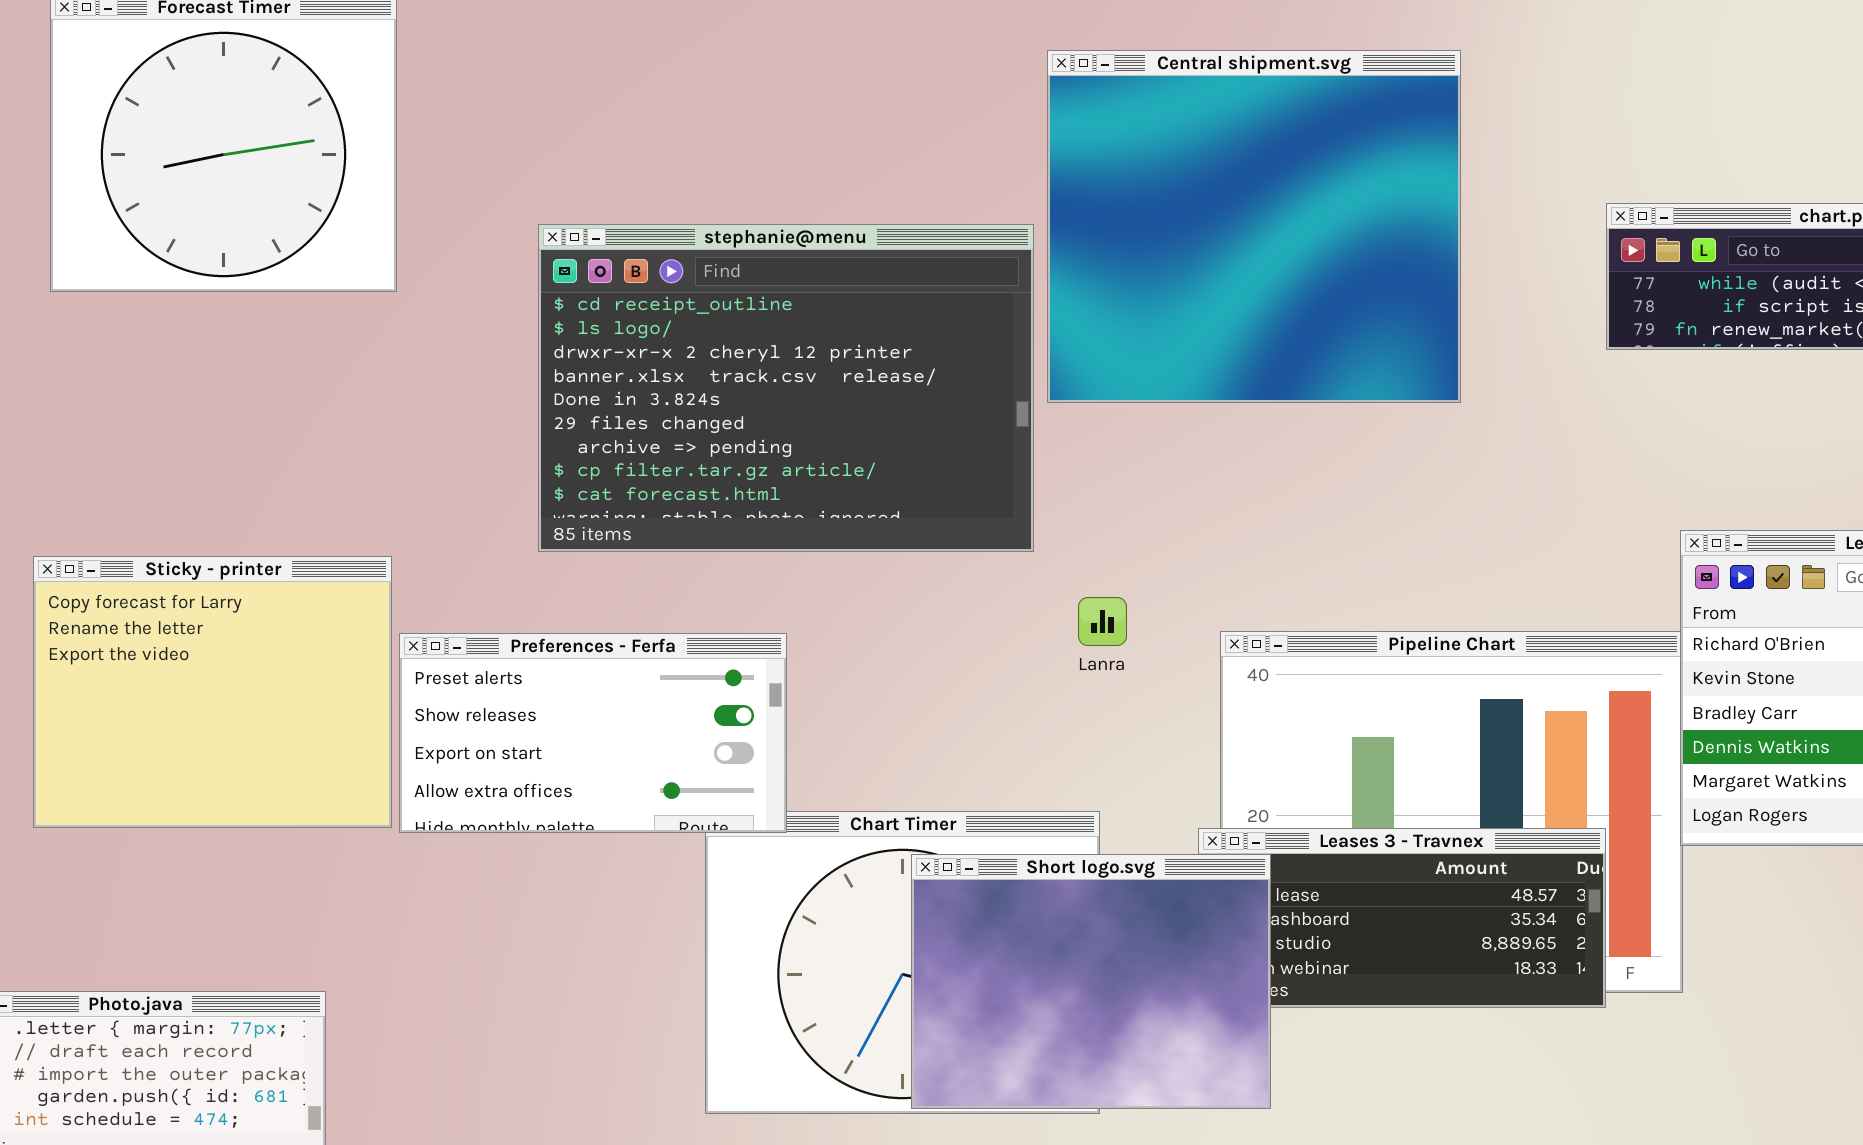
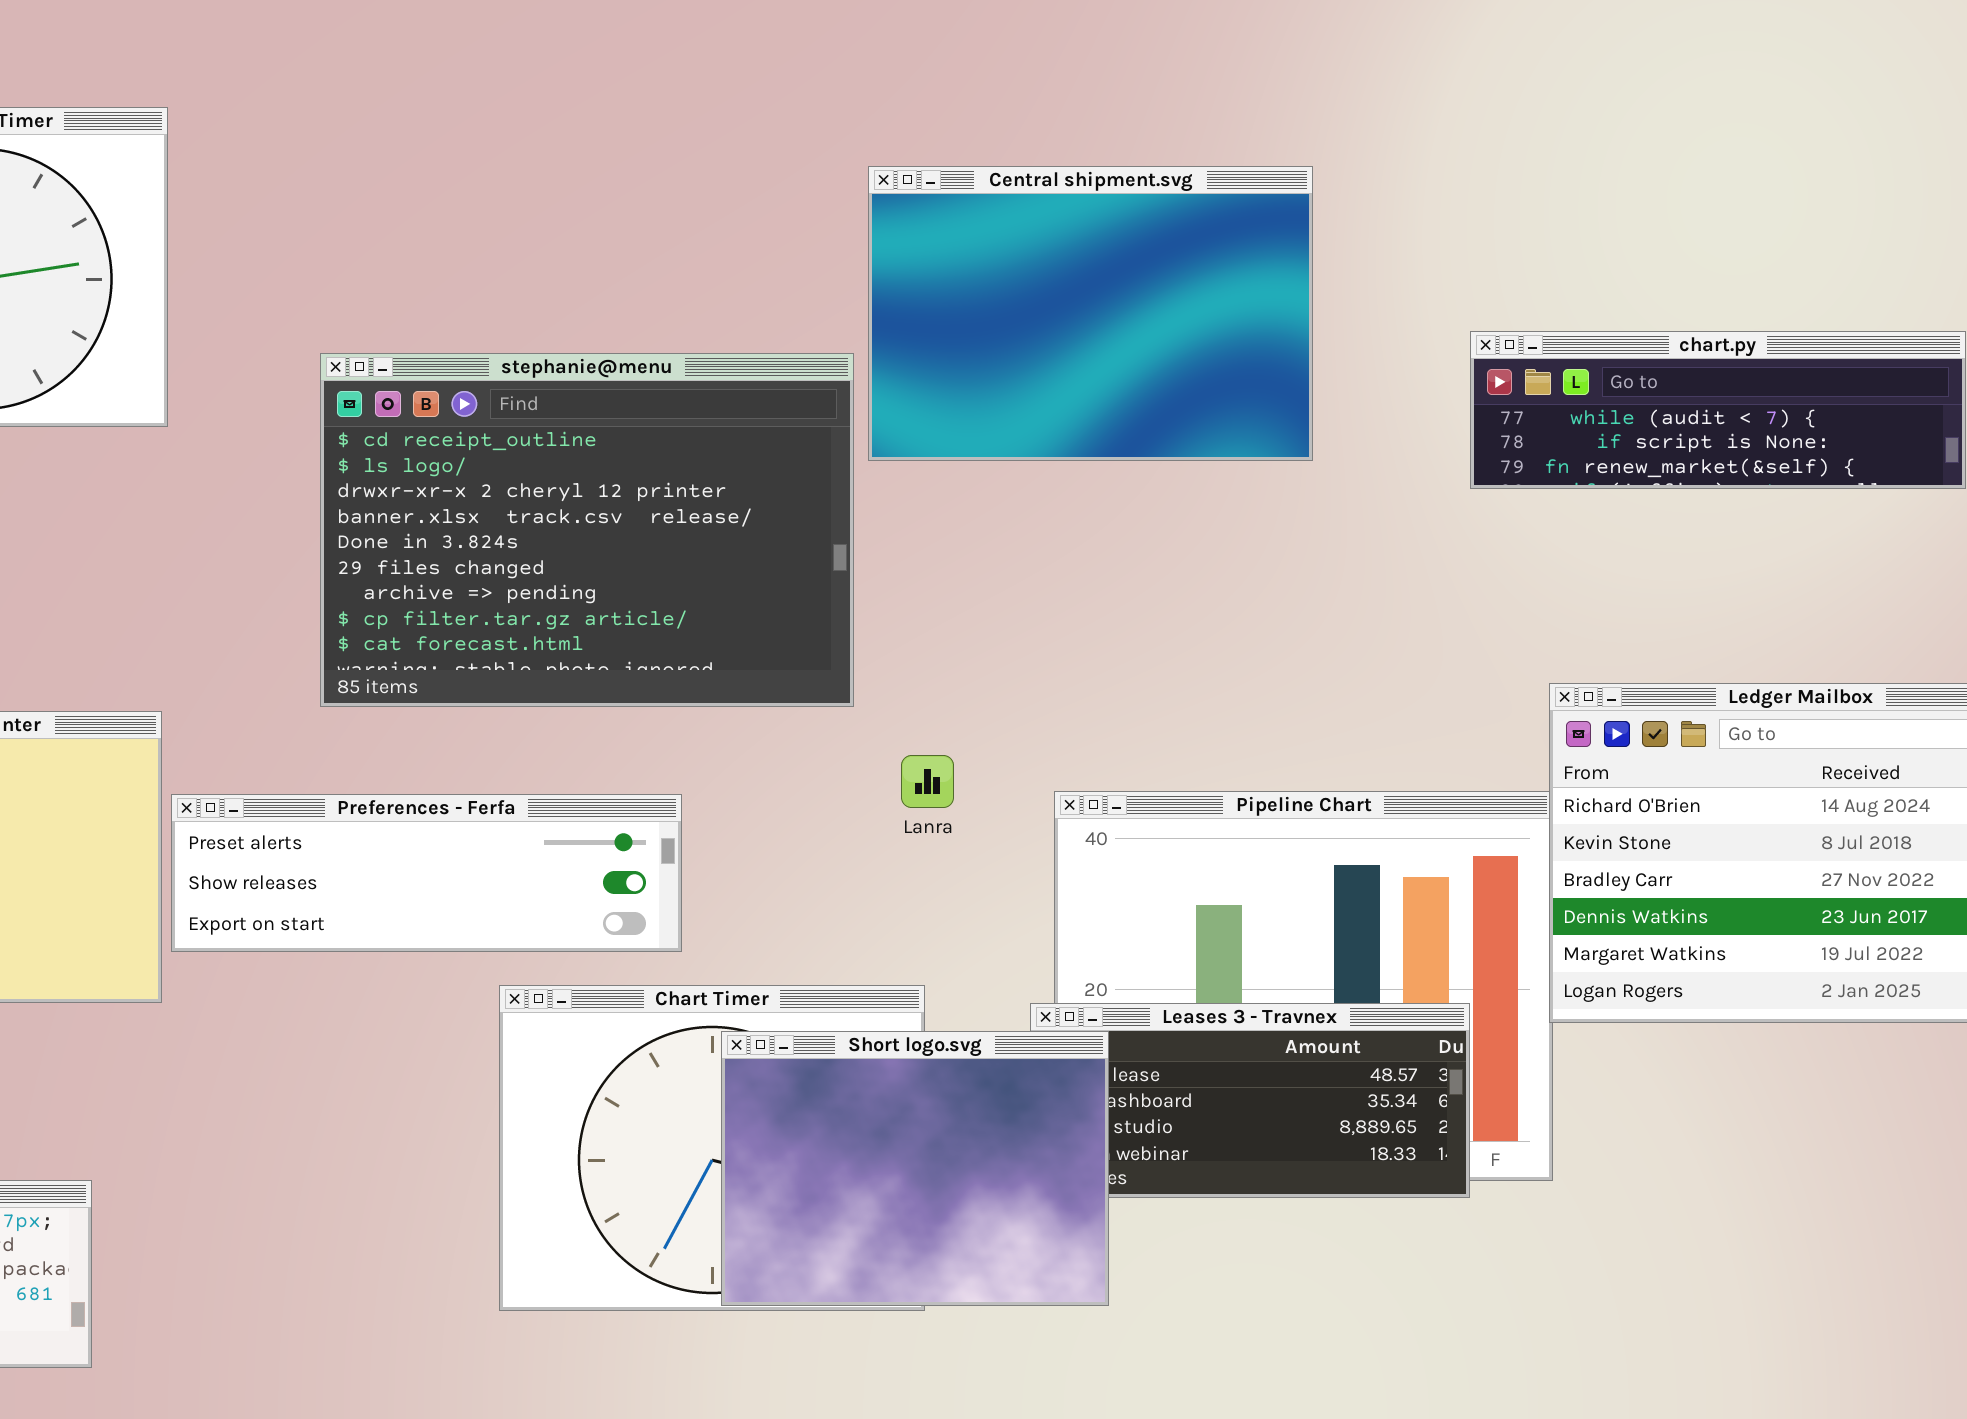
Central shipment.svg: [1047,50,1461,403] -> [868,166,1313,461], resized
Preferences - Ferfa: [399,633,787,833] -> [171,794,682,952], resized

